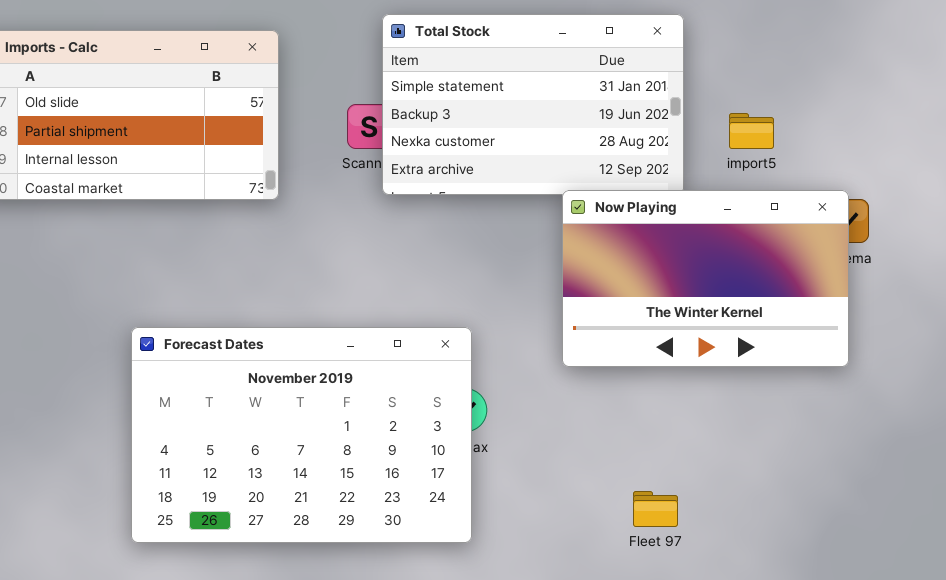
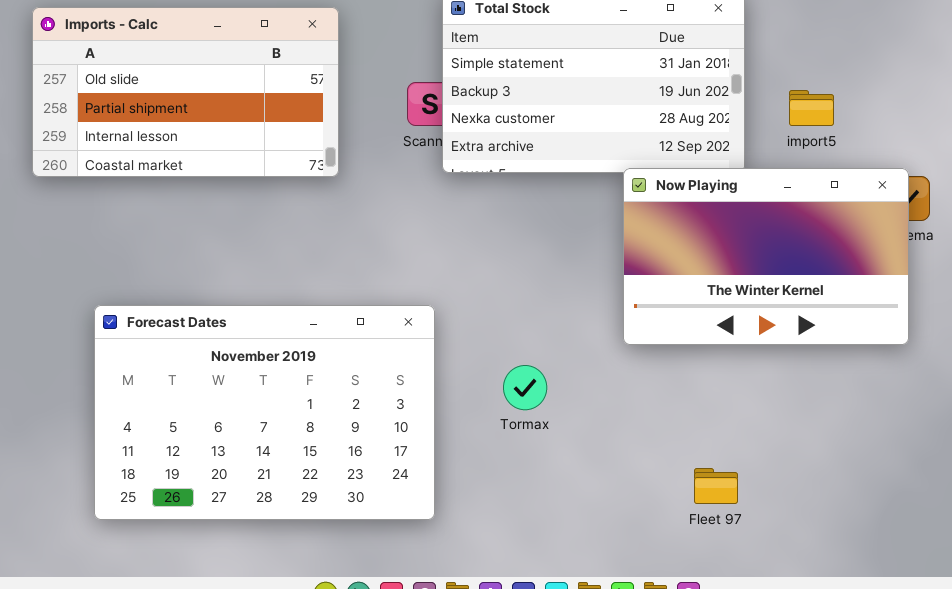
Forecast Dates: [131,327,472,543] -> [94,305,435,520], moved

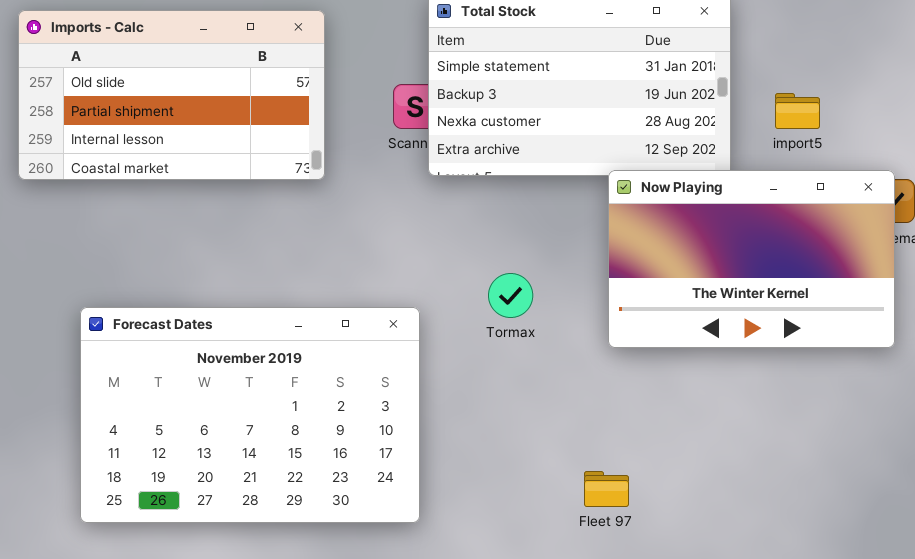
Tormax: [503,365,547,410] -> [488,273,533,318], moved
Fleet 97: [694,468,738,504] -> [584,471,629,507], moved

